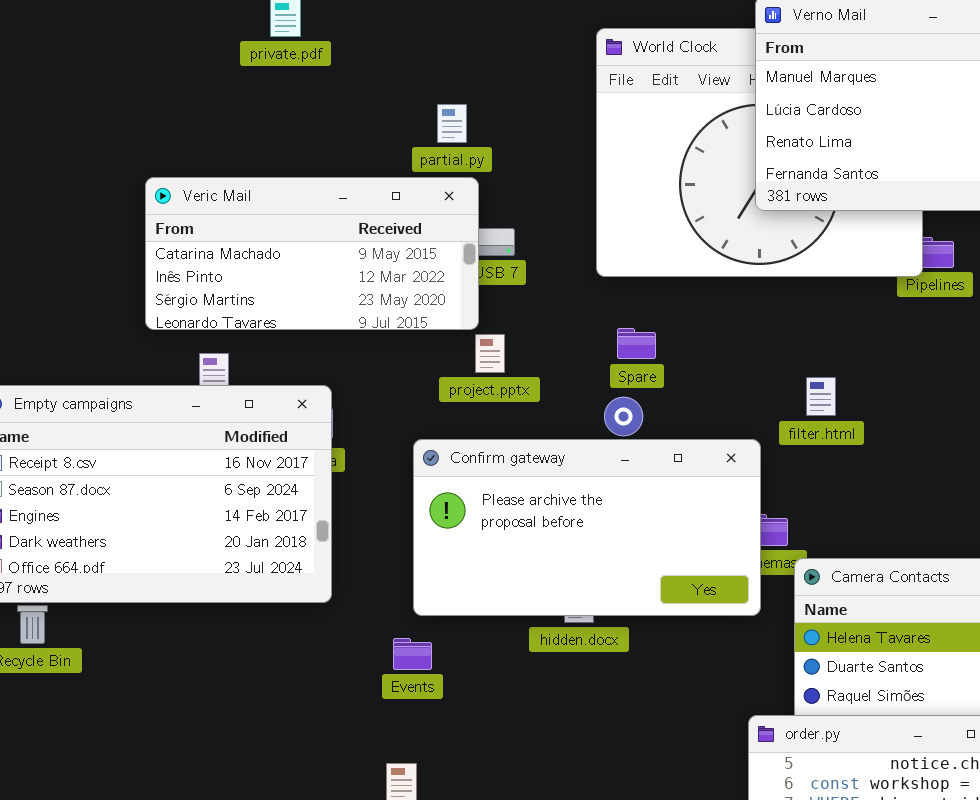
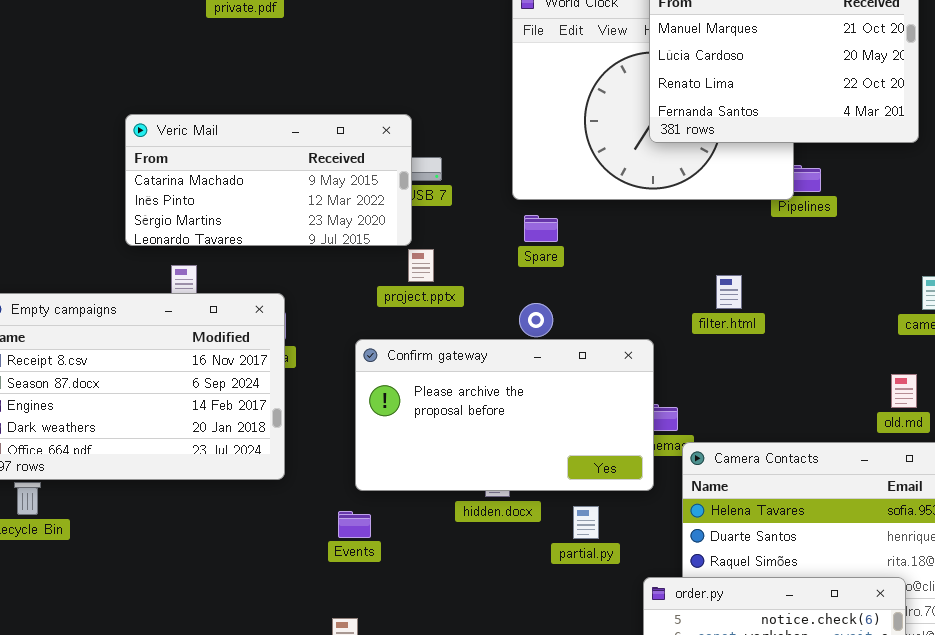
partial.py: [437,104,467,143] -> [573,506,599,539], moved
Spare: [617,328,656,359] -> [524,215,558,242], moved
filter.html: [806,377,836,416] -> [716,275,742,309], moved

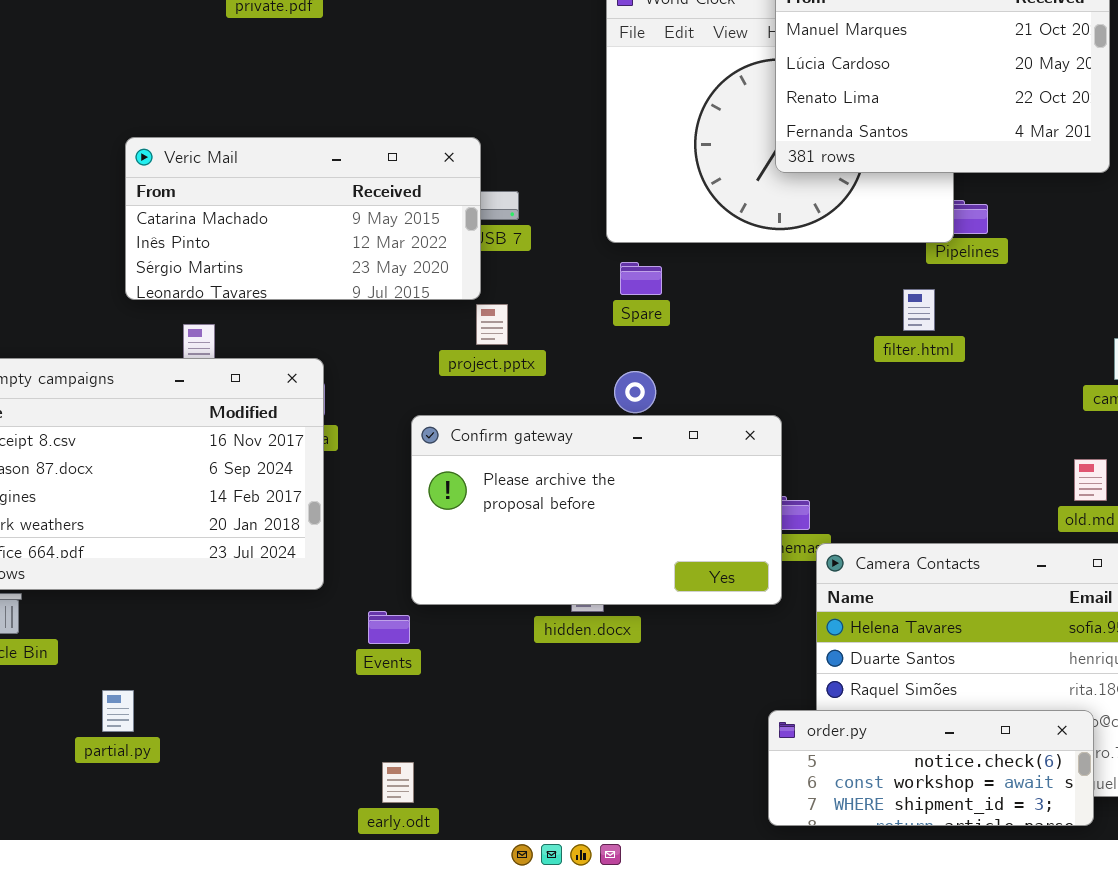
filter.html: [716,275,742,309] -> [903,289,935,331], moved
partial.py: [573,506,599,539] -> [102,690,134,732], moved
Events: [338,511,371,538] -> [368,611,410,644], moved

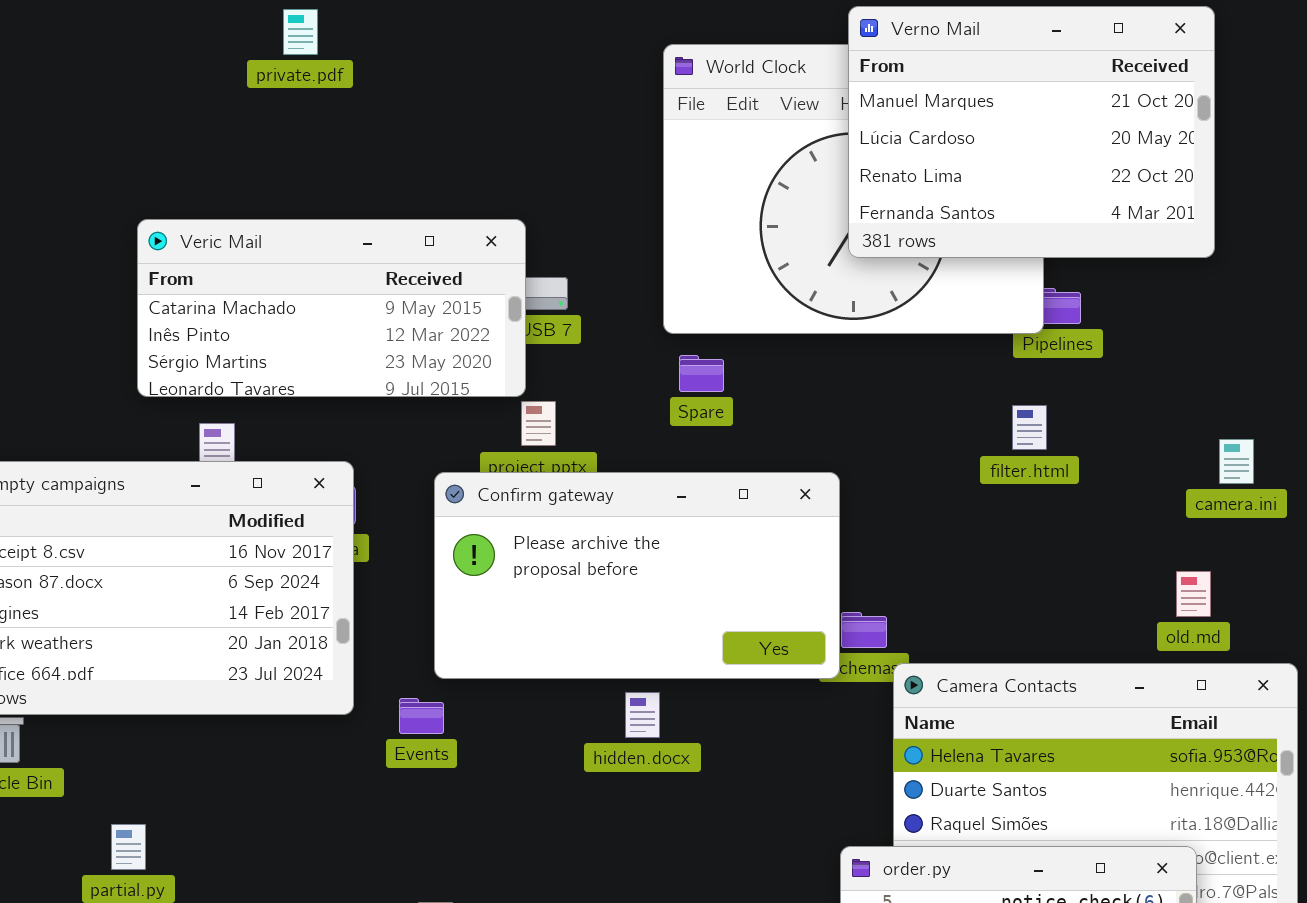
filter.html: [903,289,935,331] -> [1012,405,1047,450], moved
Confirm gateway: [411,415,782,605] -> [434,472,840,679], moved
Events: [368,611,410,644] -> [399,698,444,734], moved

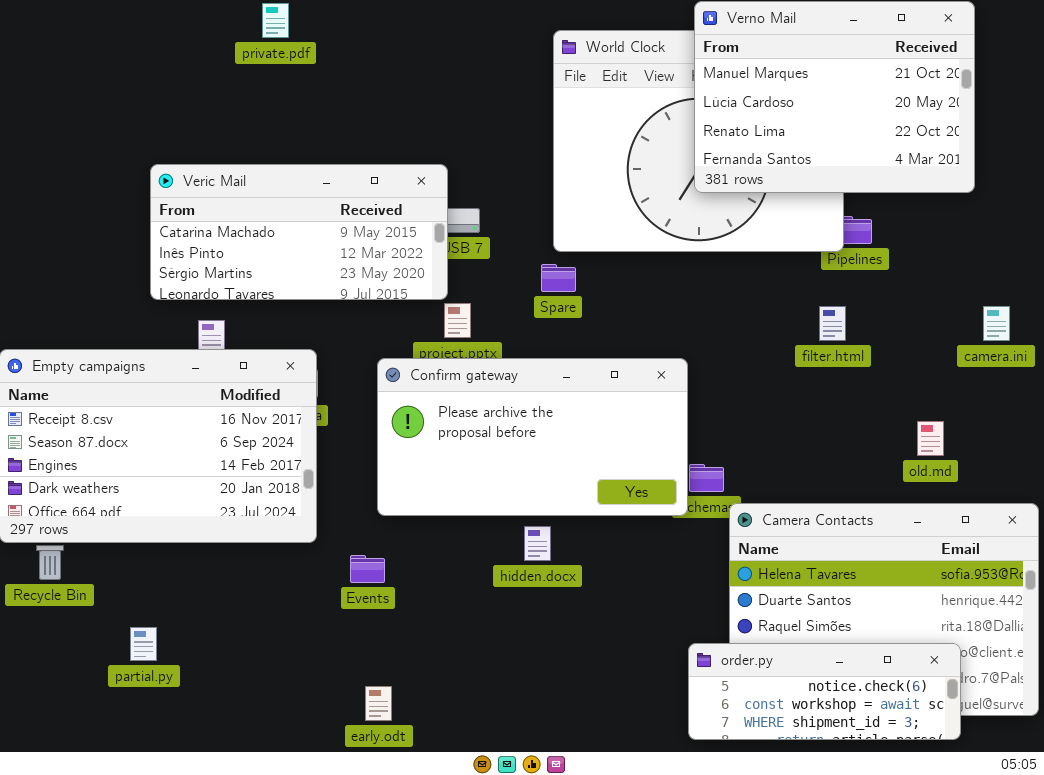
Spare: [679,355,724,392] -> [541,264,576,292], moved
camera.ini: [1219,439,1254,484] -> [983,306,1010,341], moved
old.md: [1176,571,1211,617] -> [917,421,944,456], moved
Events: [399,698,444,734] -> [350,555,385,583], moved

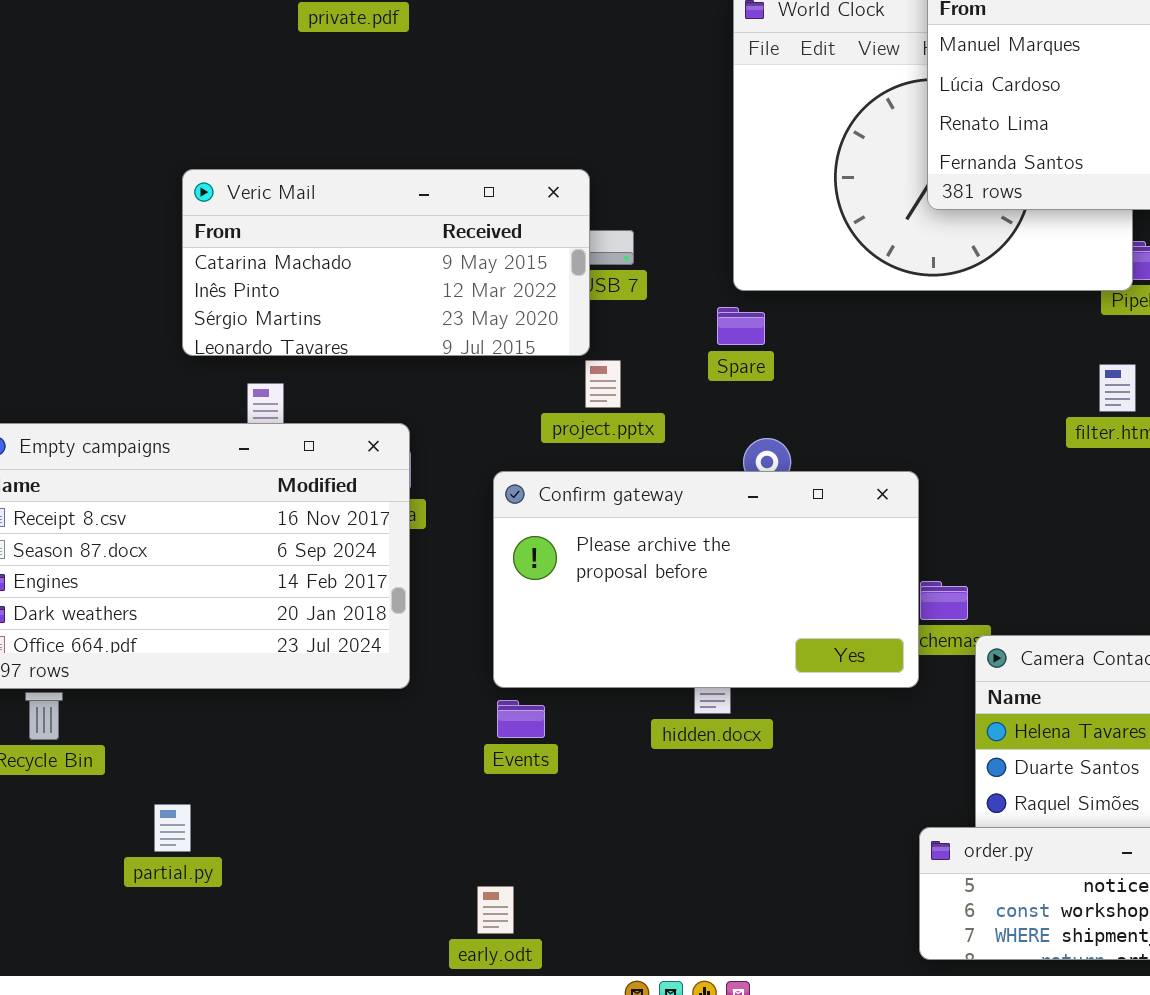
Confirm gateway: [377,358,688,516] -> [493,471,919,688], moved
Events: [350,555,385,583] -> [497,700,545,738], moved

